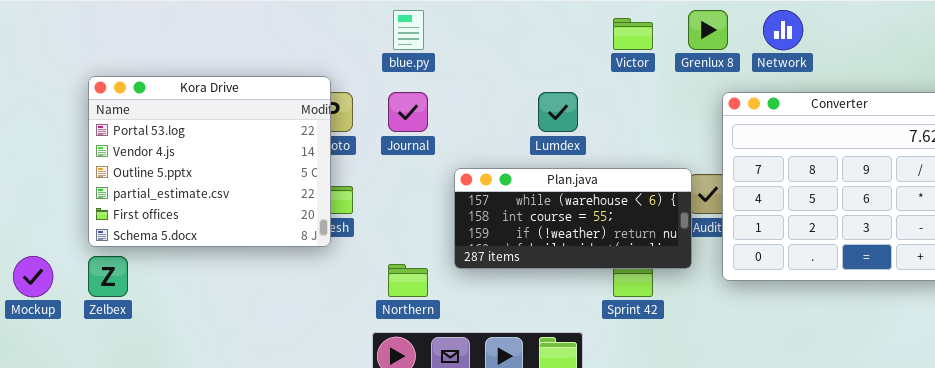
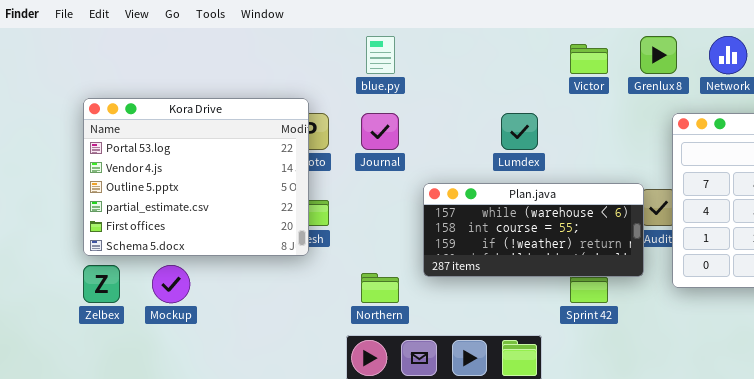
Mockup: [13,256,53,297] -> [152,265,190,303], moved

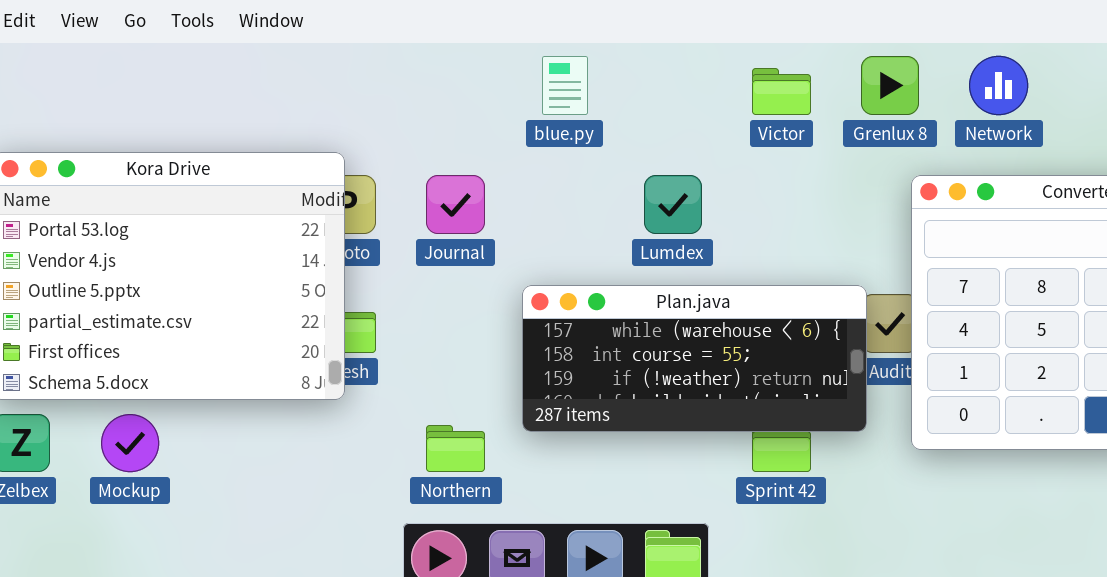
blue.py: [366,36,395,74] -> [542,56,588,115], moved

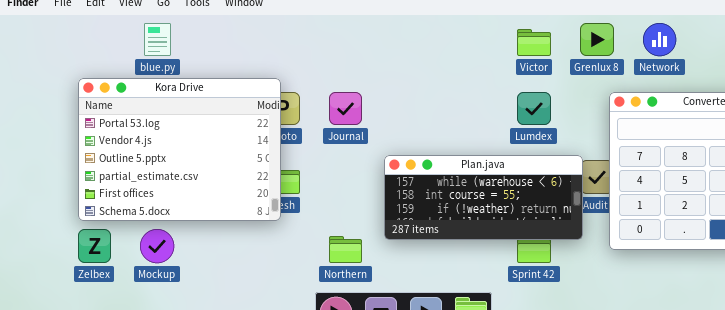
blue.py: [542,56,588,115] -> [144,23,171,56], moved
Lumdex: [644,175,702,234] -> [517,92,551,125], moved

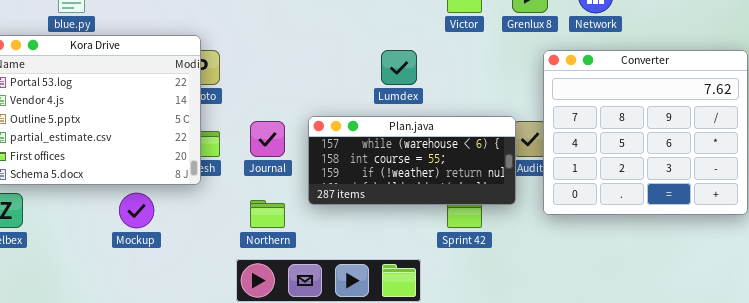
Journal: [329,92,362,125] -> [250,121,285,157], moved
Lumdex: [517,92,551,125] -> [381,50,417,85], moved
Mockup: [140,229,174,263] -> [119,193,154,228], moved

